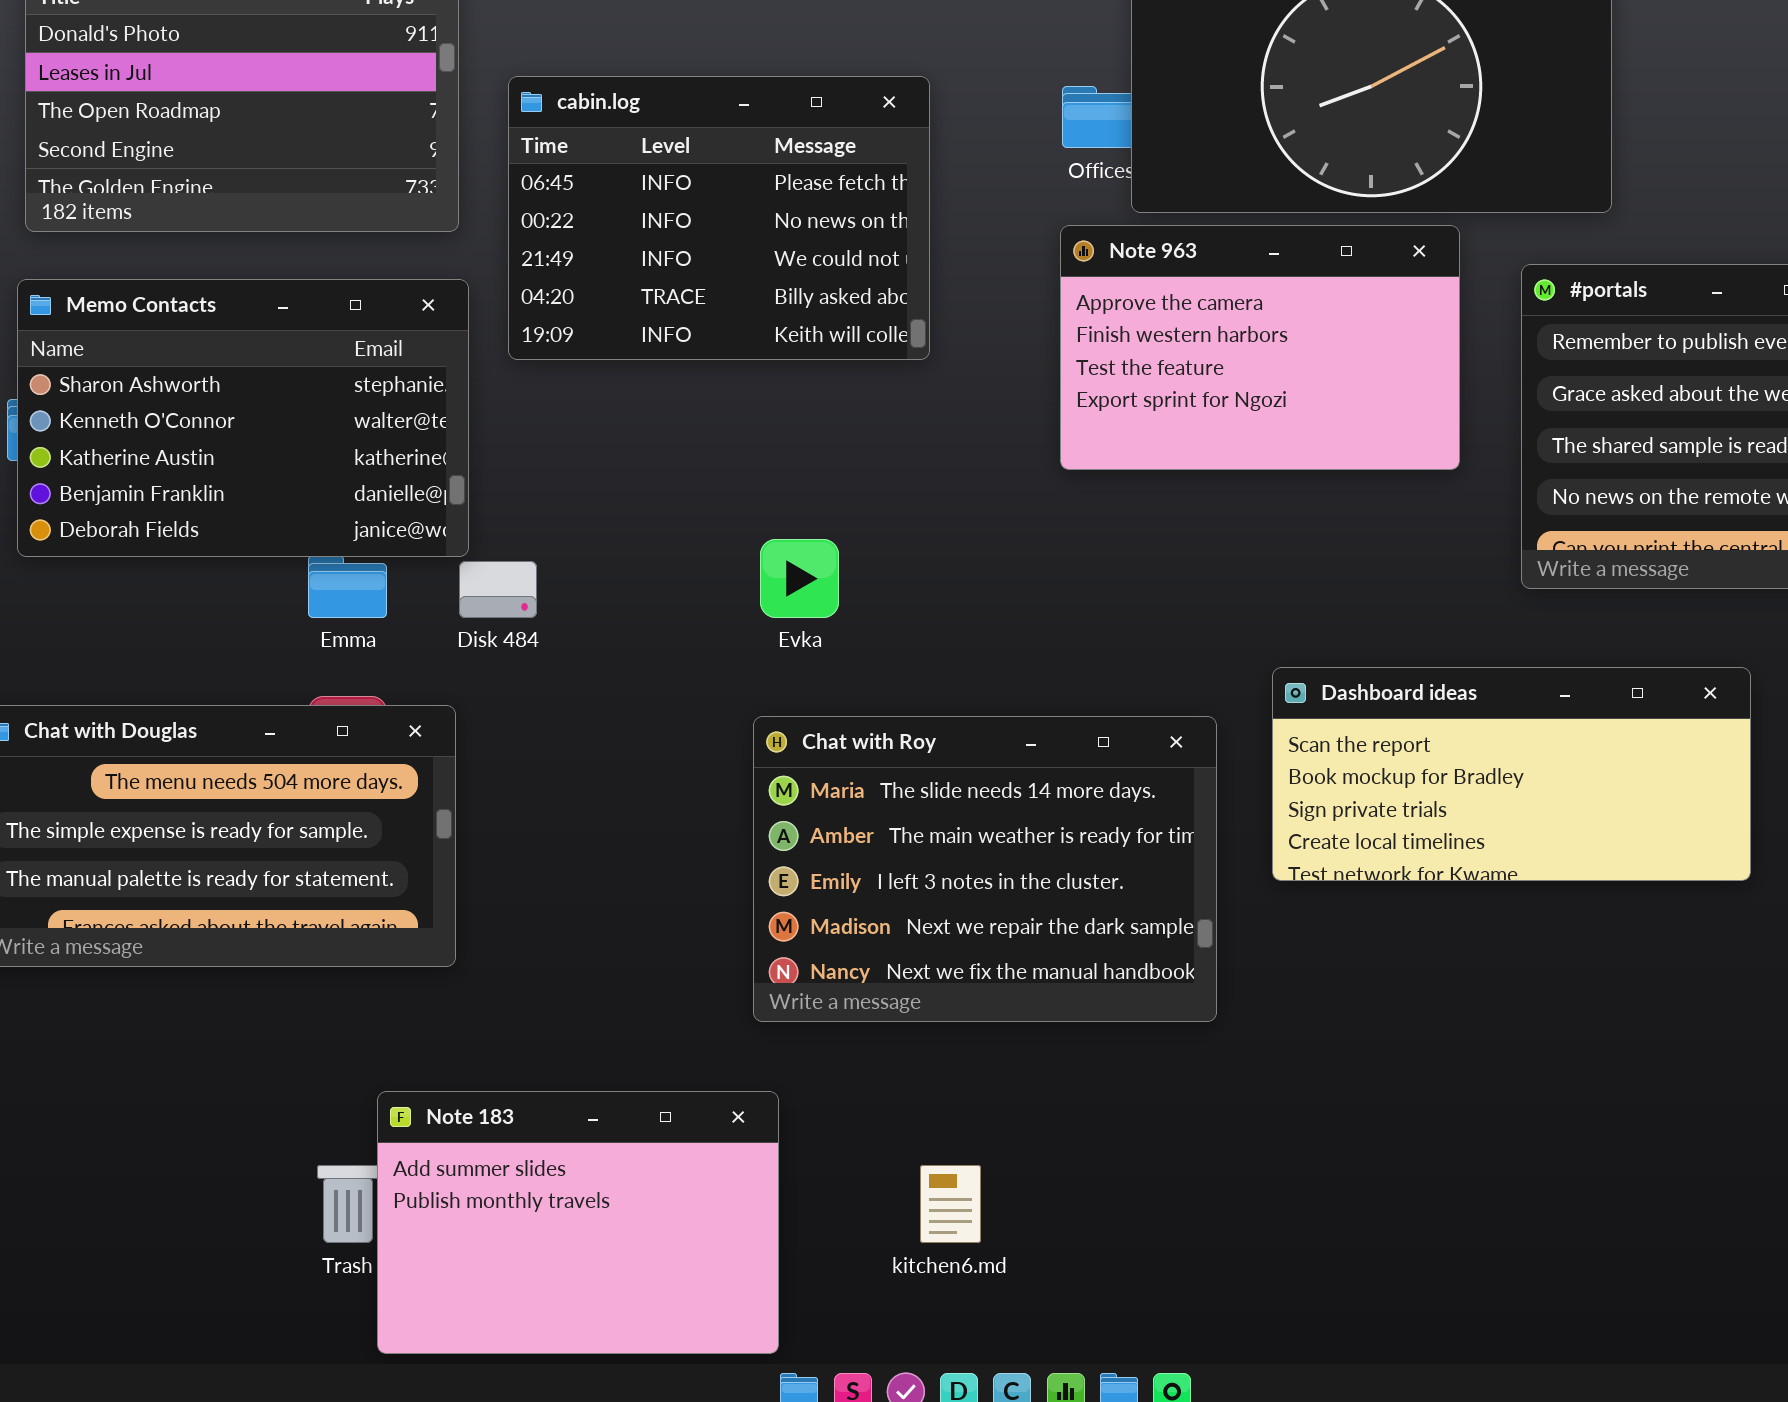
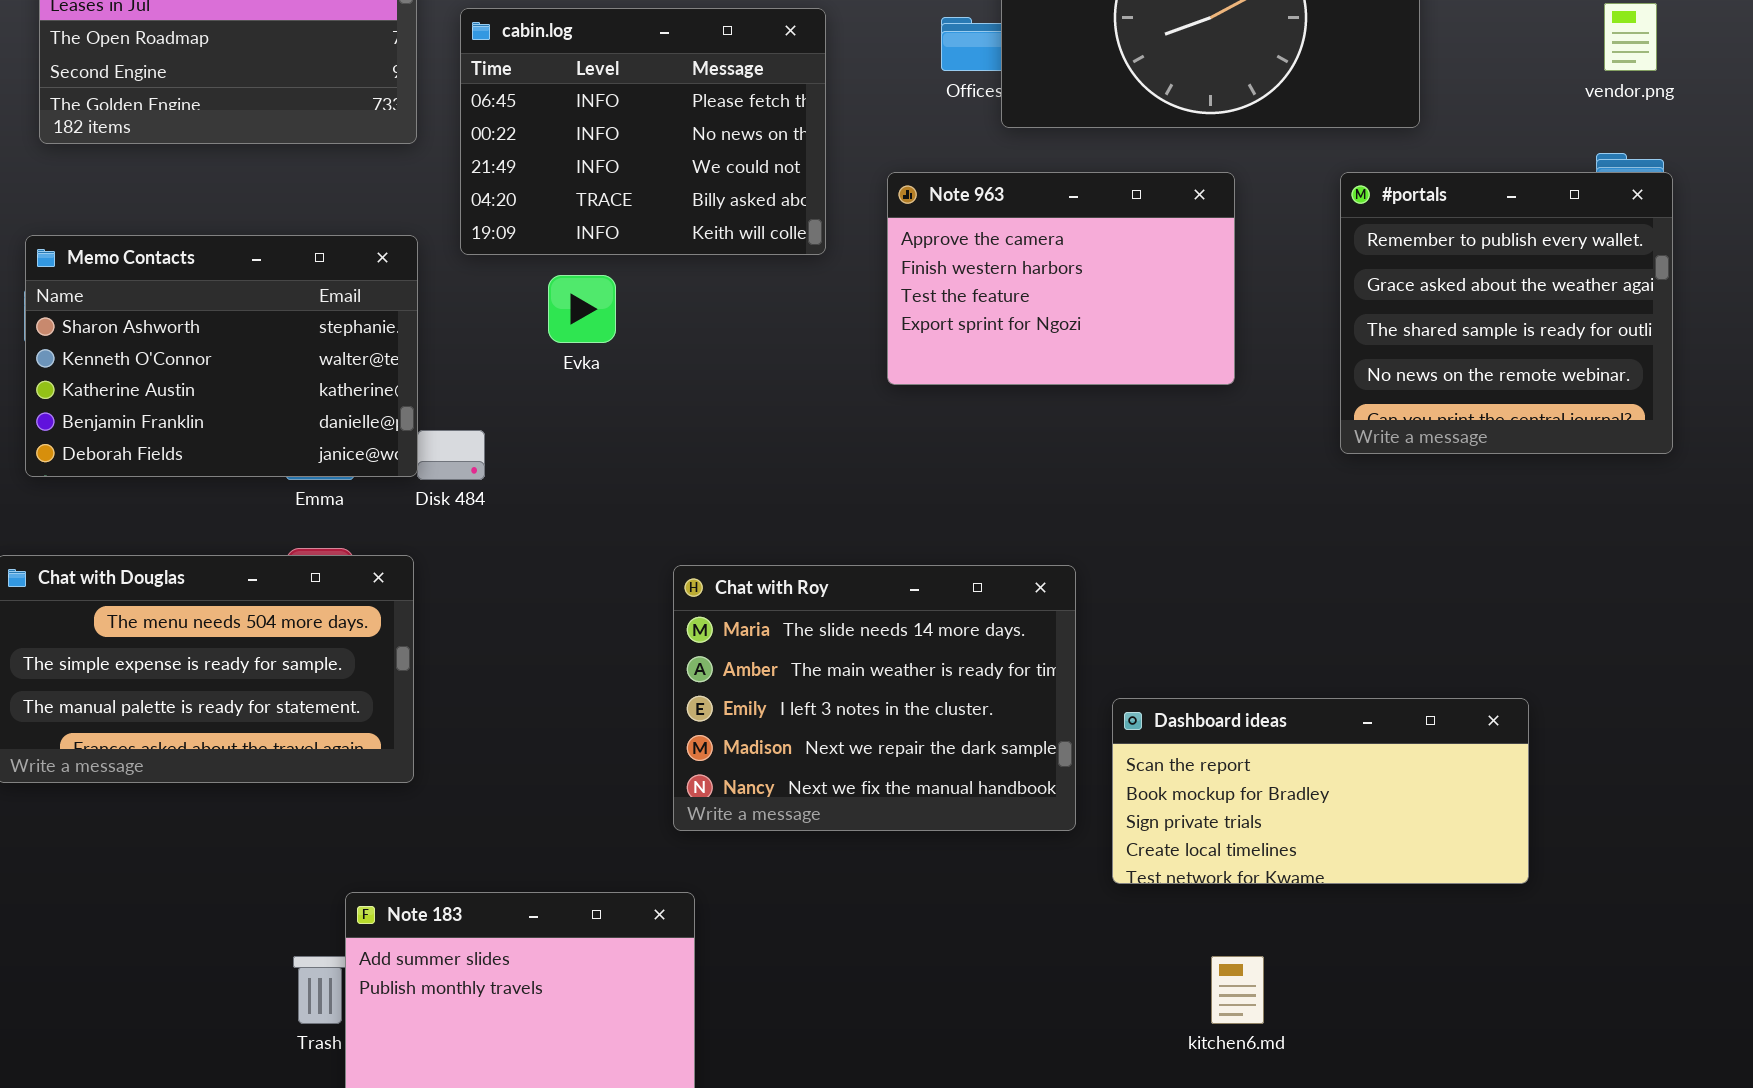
Note 963: [1060,225,1460,470] -> [887,172,1235,385], moved
Memo Contacts: [17,279,469,557] -> [25,235,418,477], moved
Evka: [760,539,839,618] -> [548,275,616,343], moved
Dashboard ideas: [1272,667,1751,881] -> [1112,698,1529,884], moved
kitchen6.md: [920,1165,981,1243] -> [1211,956,1264,1024], moved

